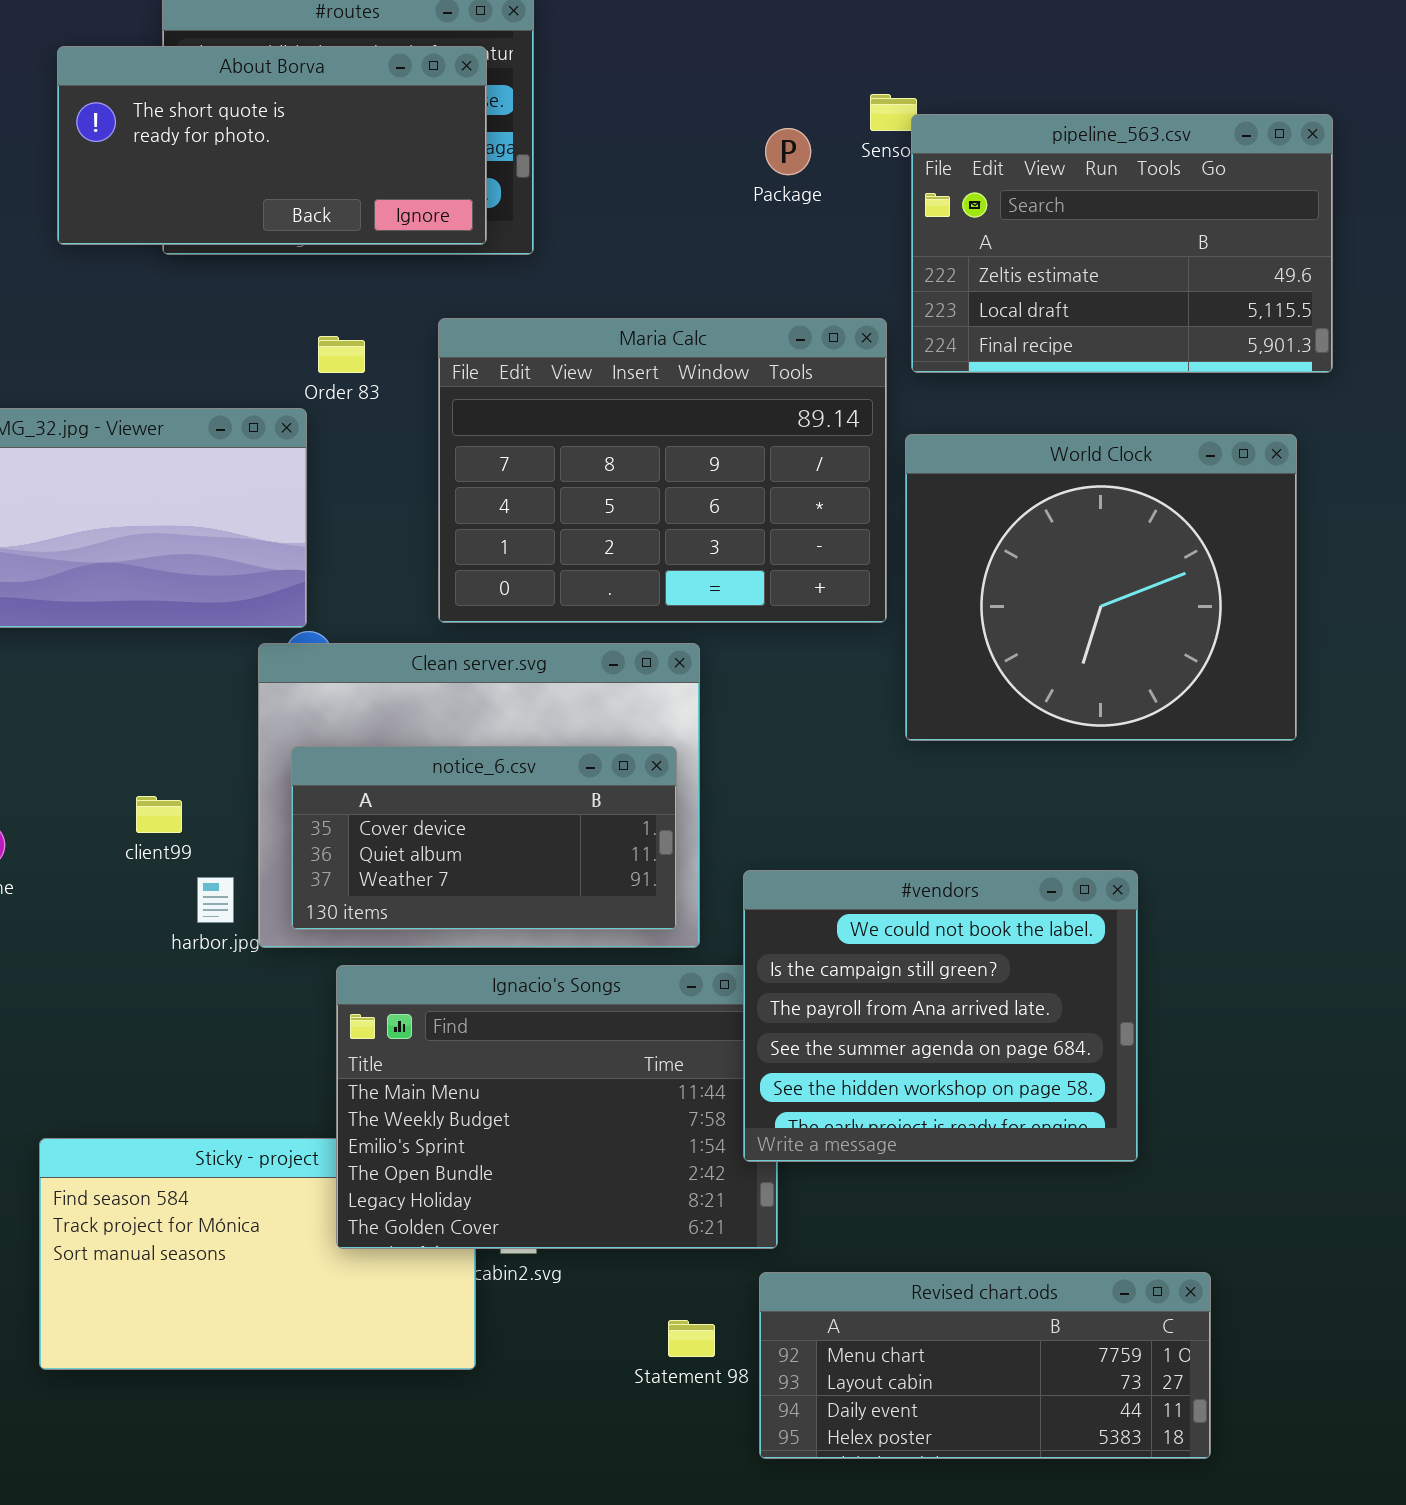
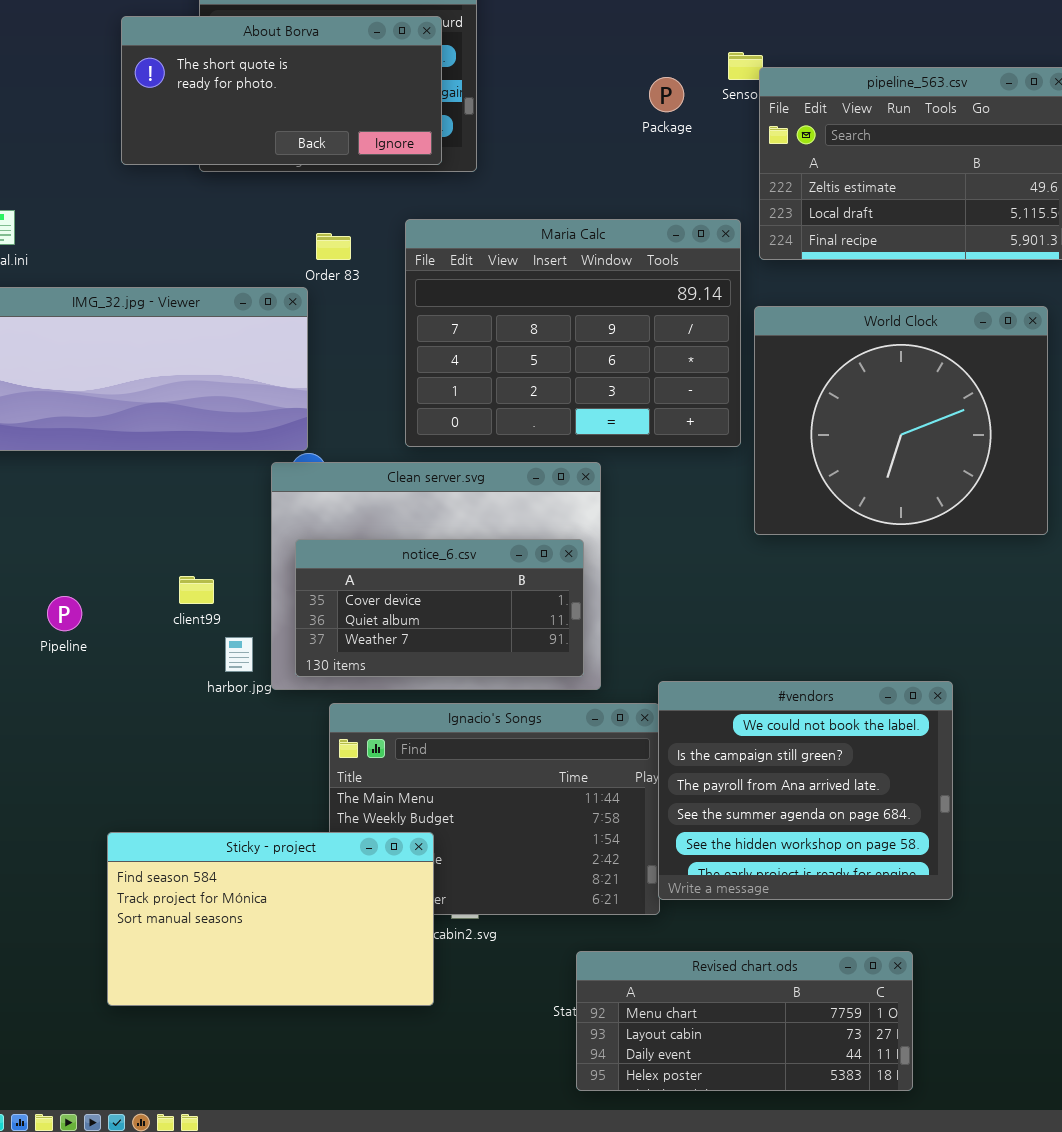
#vendors: [743,870,1138,1162] -> [658,681,953,900], moved
Sticky - project: [39,1138,476,1370] -> [107,832,434,1006], raised
Revised chart.ods: [759,1272,1211,1459] -> [576,951,913,1091], moved

